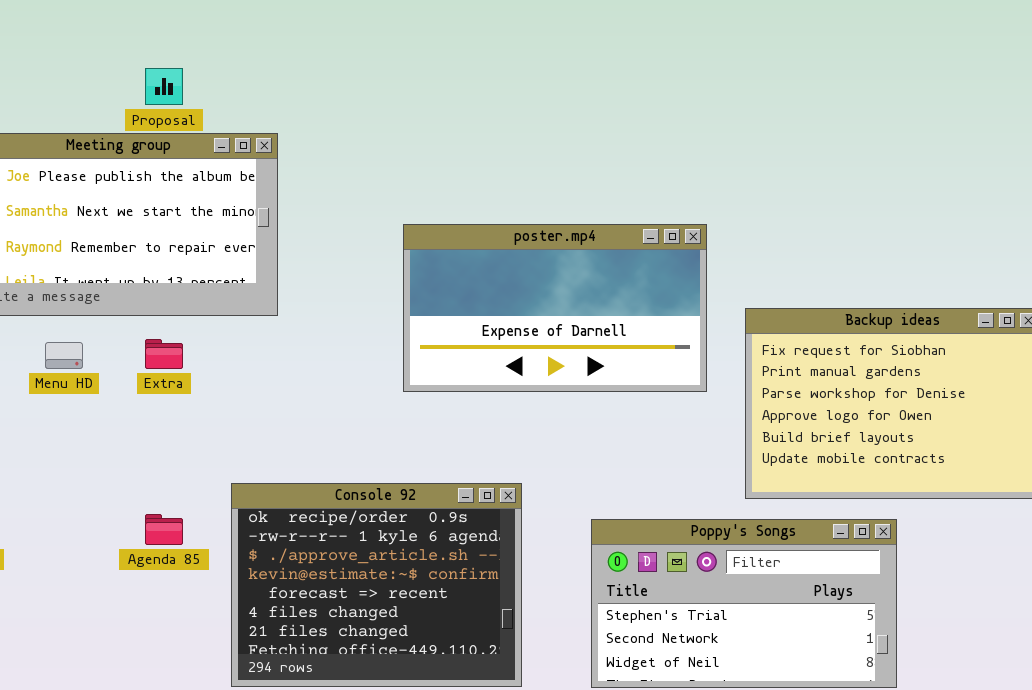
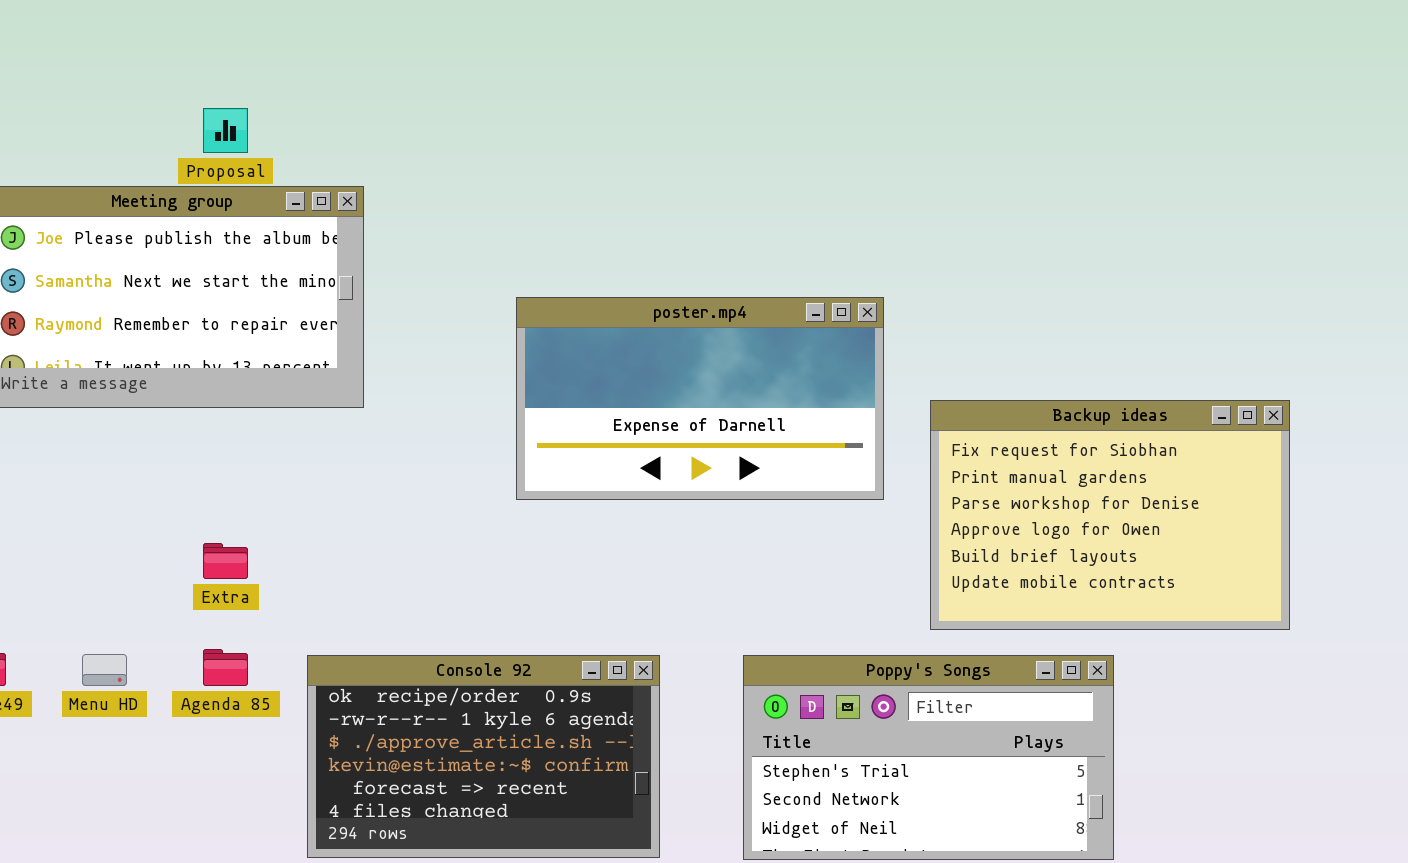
Extra: [145,339,183,369] -> [203,543,248,579], moved
Menu HD: [45,342,83,369] -> [82,654,127,686], moved
Console 92: [231,483,522,687] -> [307,655,660,858], resized

